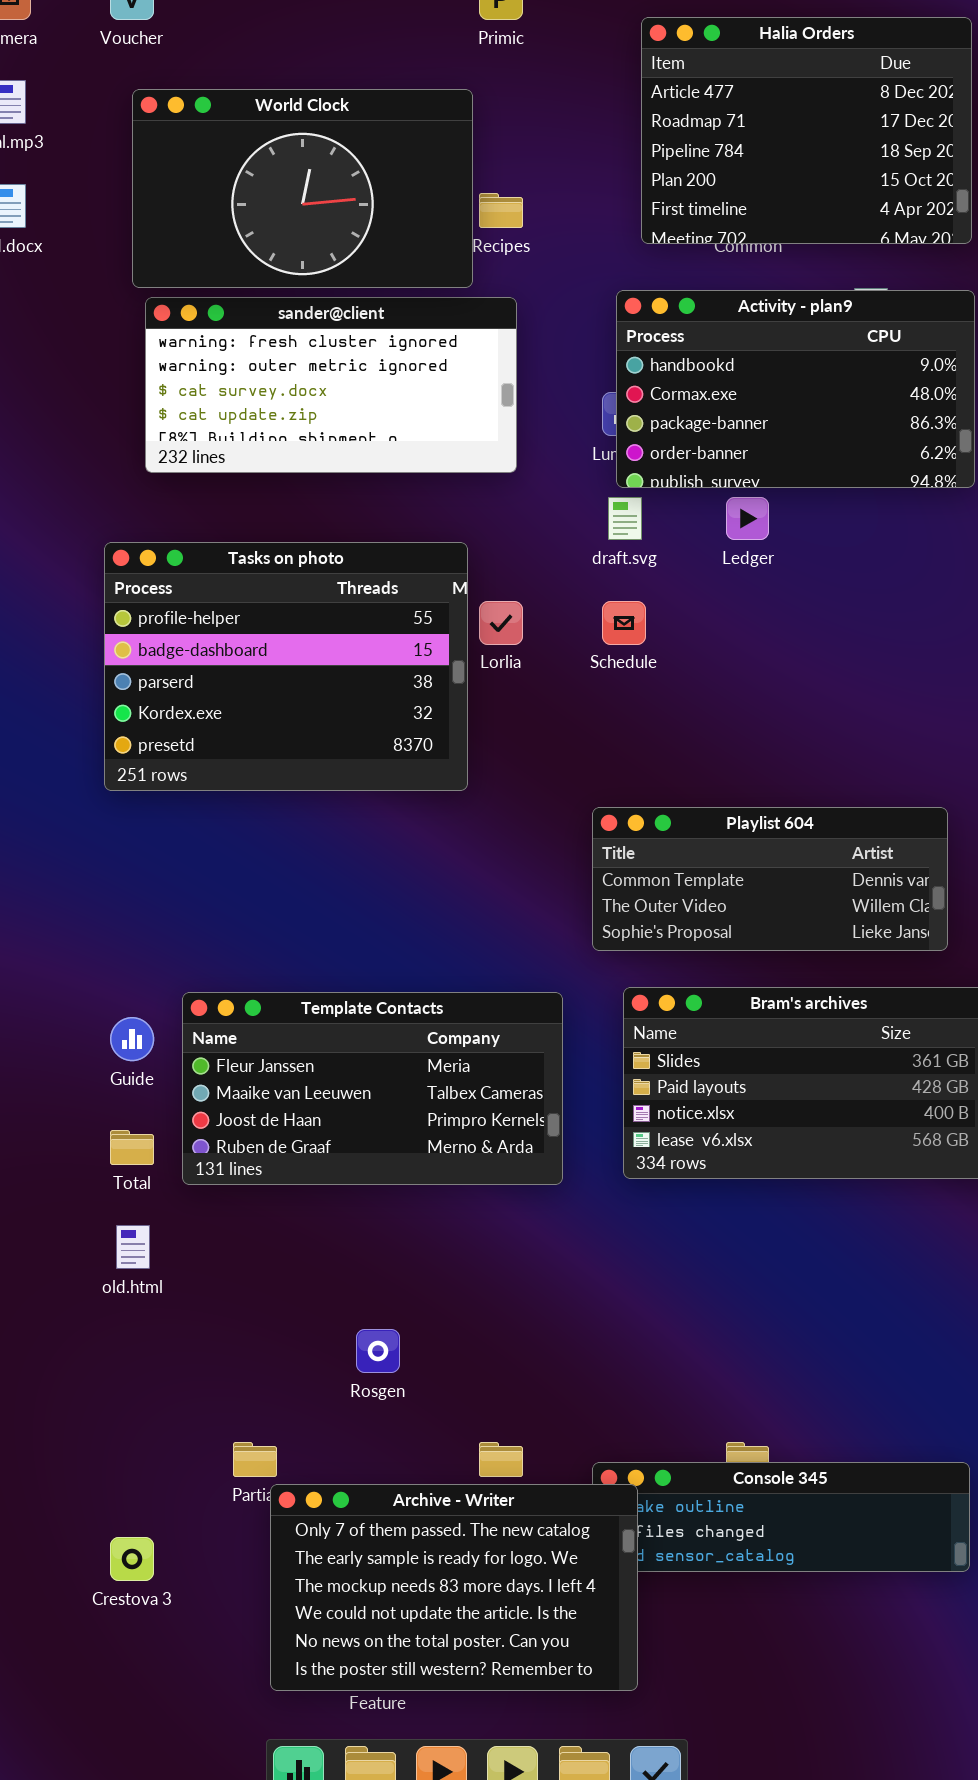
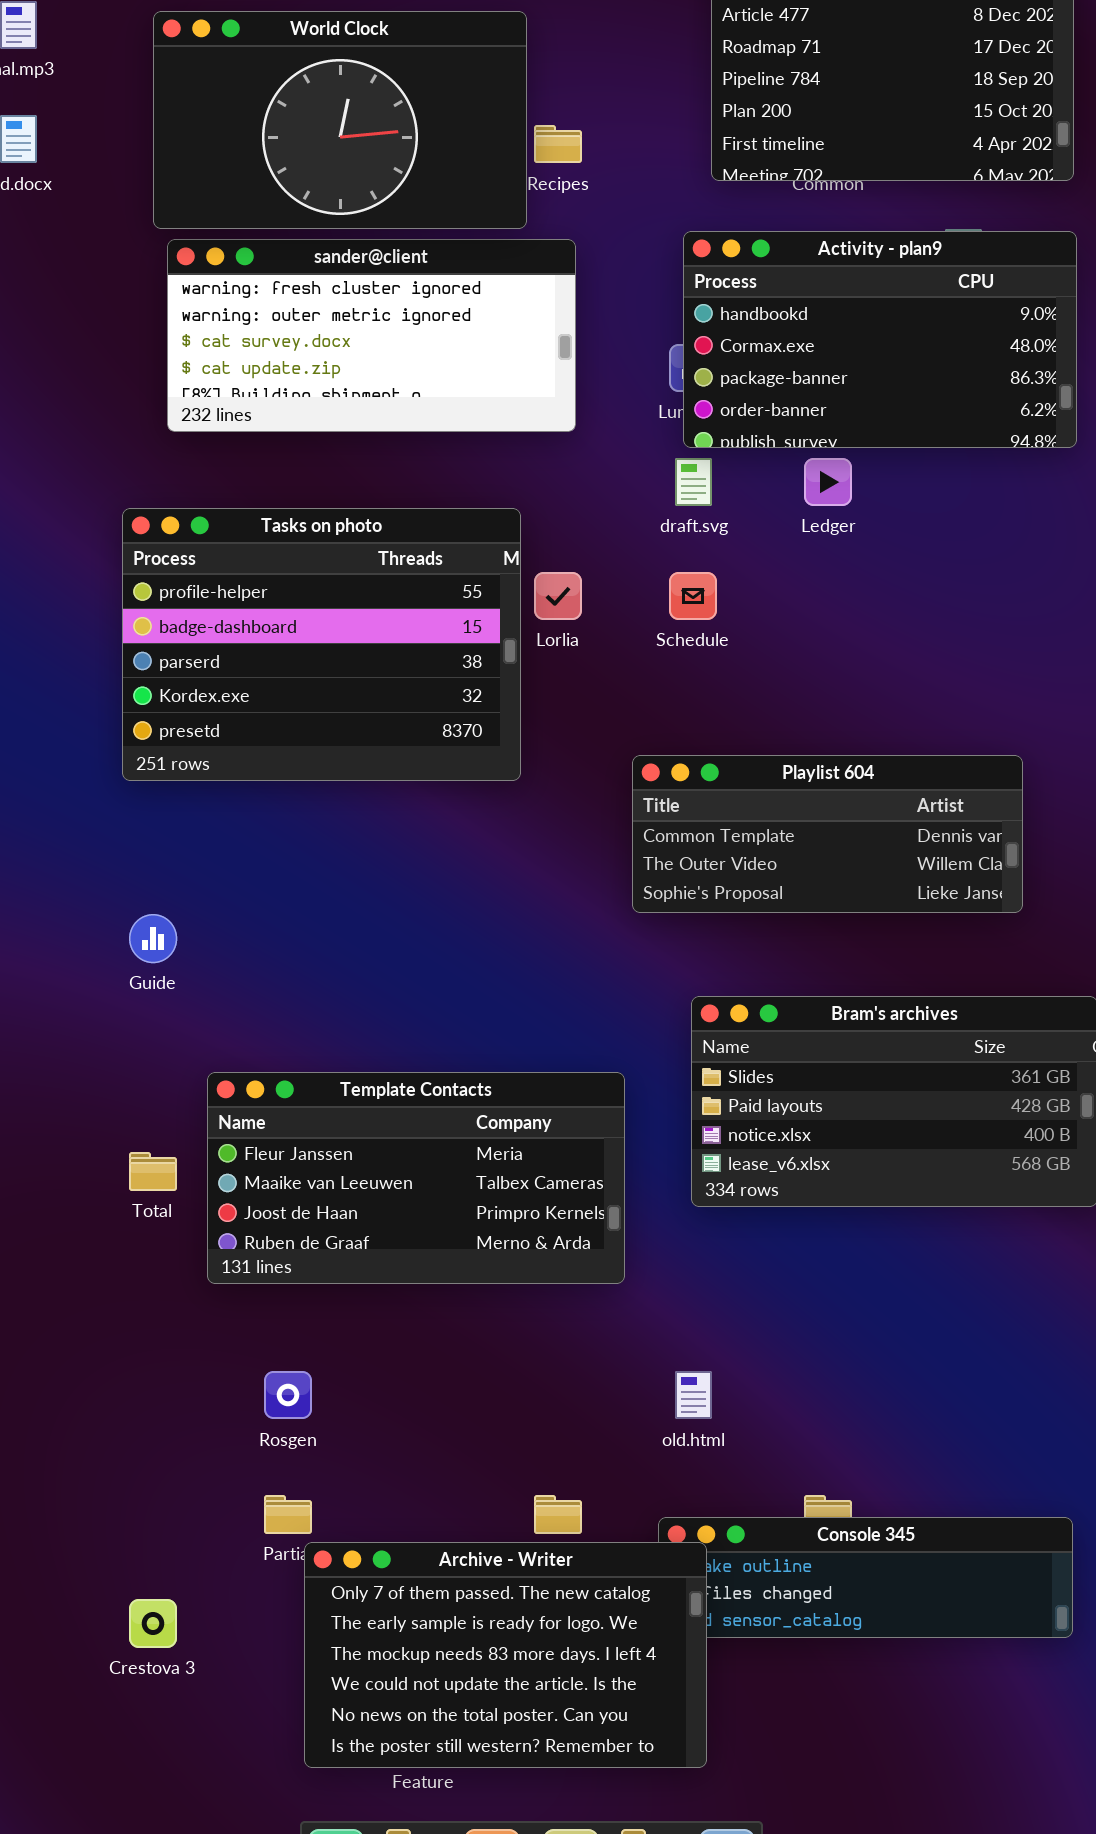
Playlist 604: [592,807,948,951] -> [632,755,1023,913], moved
Template Contacts: [182,992,563,1185] -> [207,1072,625,1284], moved
Guide: [110,1017,154,1061] -> [129,914,177,963], moved
old.html: [116,1225,150,1269] -> [675,1371,712,1419], moved
Rosgen: [356,1329,400,1373] -> [264,1371,312,1419], moved

